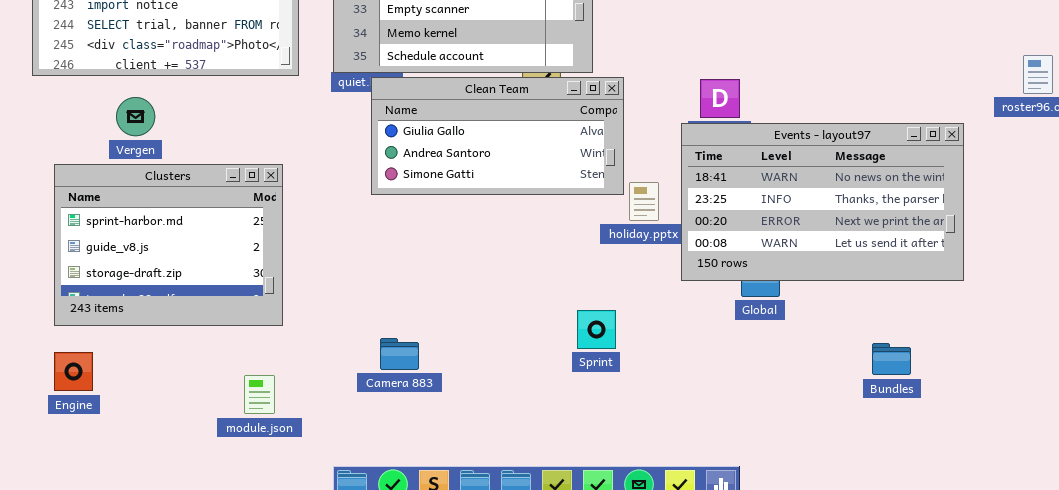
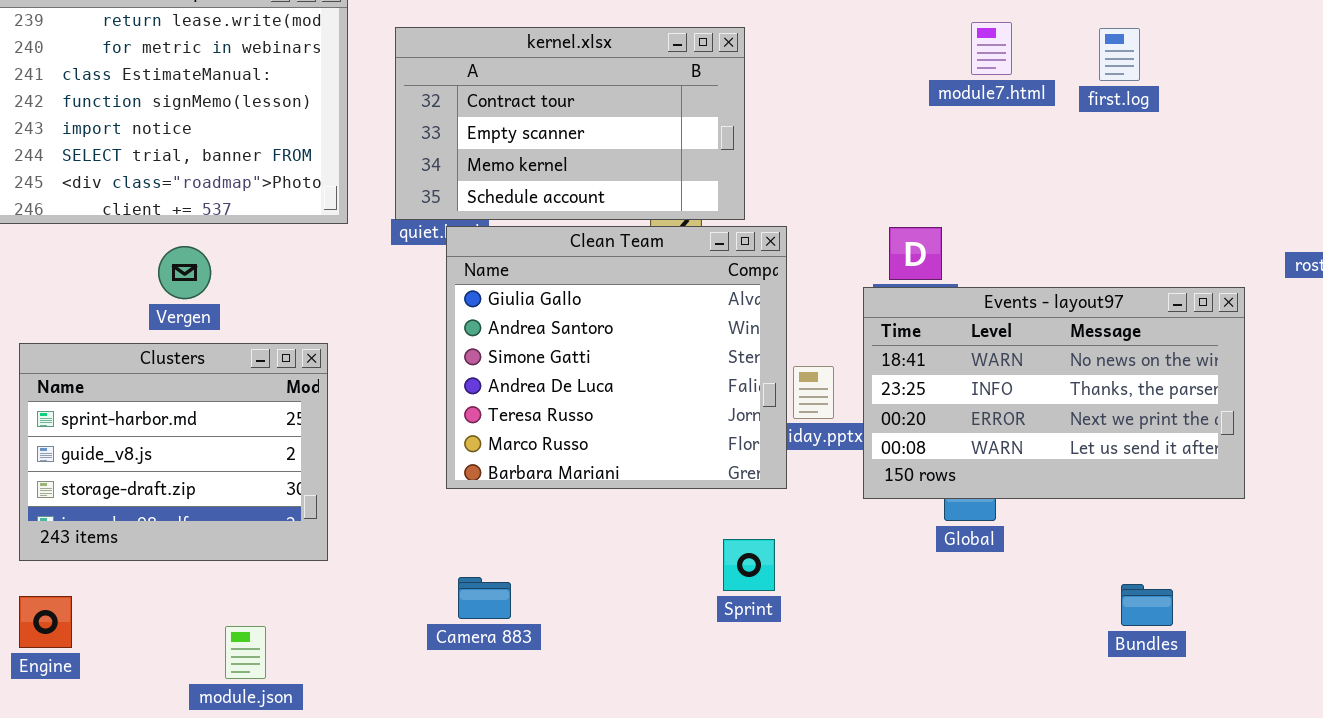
Clean Team: [371,77,624,195] -> [446,226,787,489], resized
Vergen: [116,97,155,136] -> [158,246,211,299], moved
module.json: [244,375,275,414] -> [225,626,266,679], moved

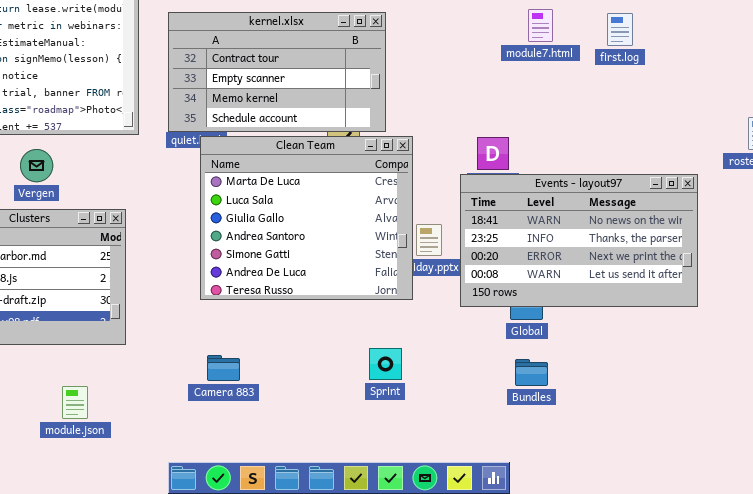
Clean Team: [446,226,787,489] -> [200,136,413,300], scrolled up 2 rows
Sprint: [723,539,775,591] -> [369,348,402,380], moved
Bundles: [1121,584,1173,626] -> [515,359,548,386], moved

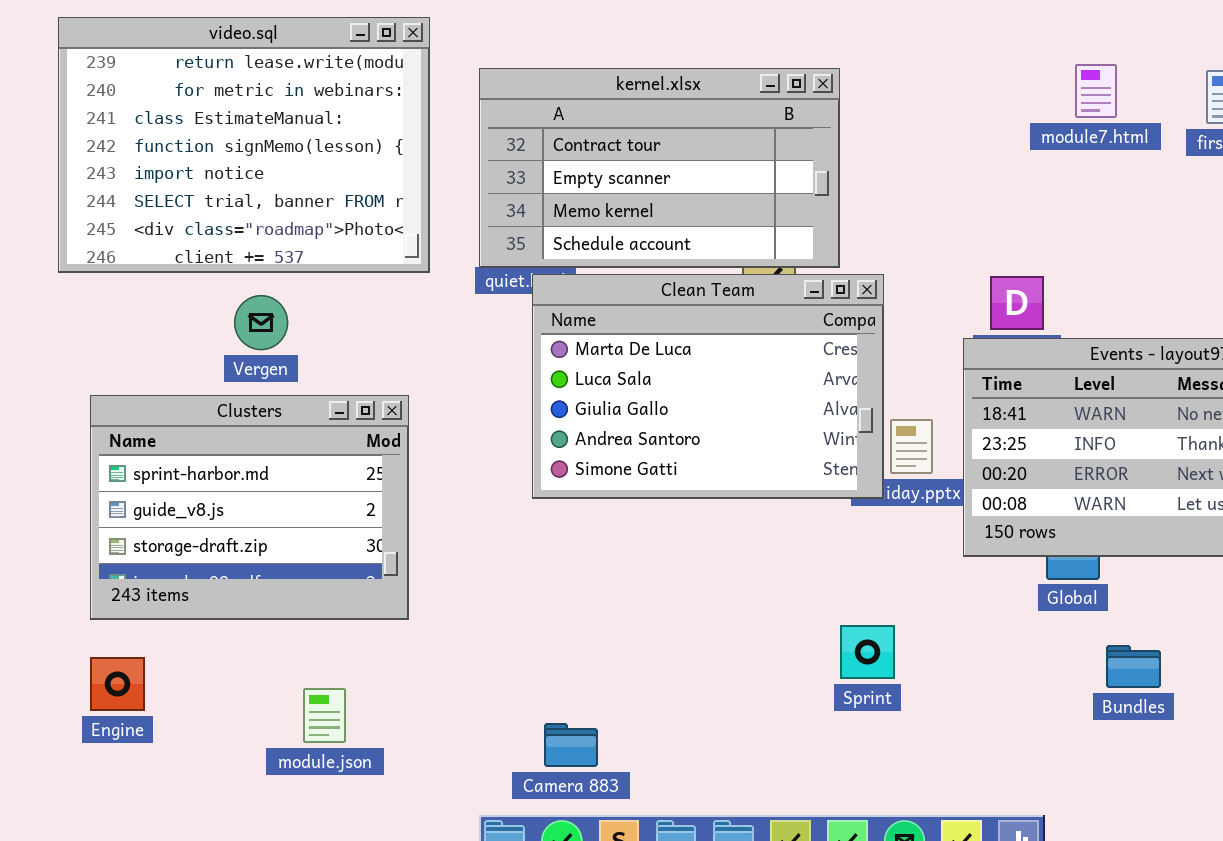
Clean Team: [200,136,413,300] -> [532,274,884,499], resized
Sprint: [369,348,402,380] -> [840,625,895,679], moved
Camera 883: [207,355,240,381] -> [544,723,598,767], moved
Bundles: [515,359,548,386] -> [1106,645,1161,688], moved

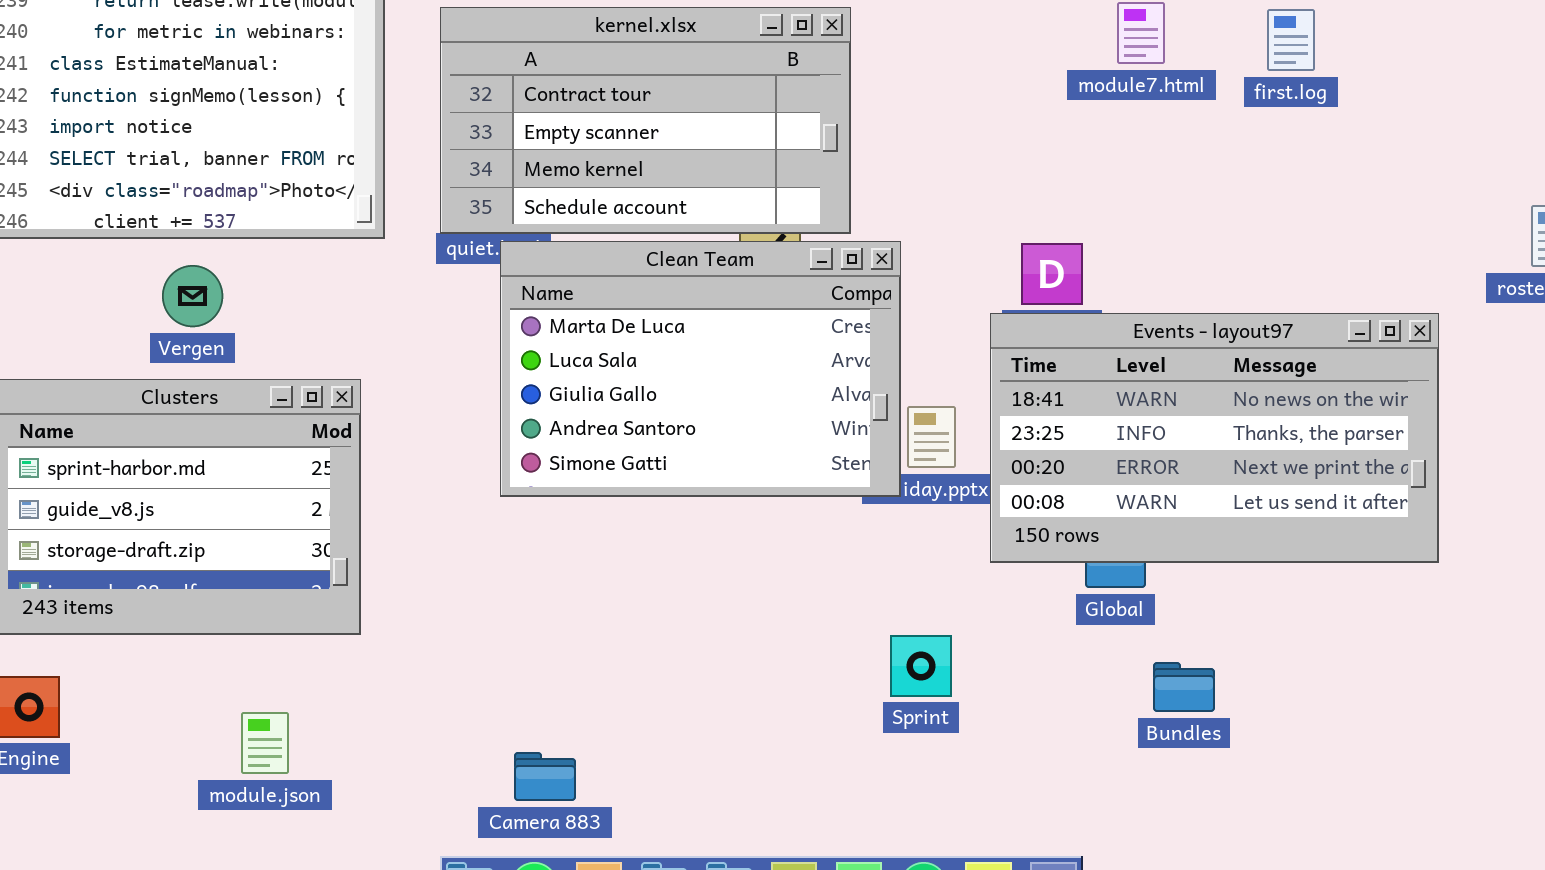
Sprint: [840,625,895,679] -> [890,635,952,697], moved

